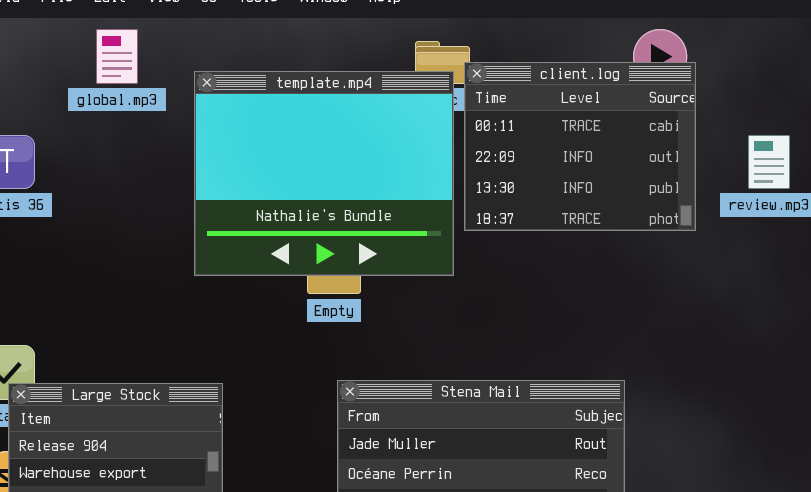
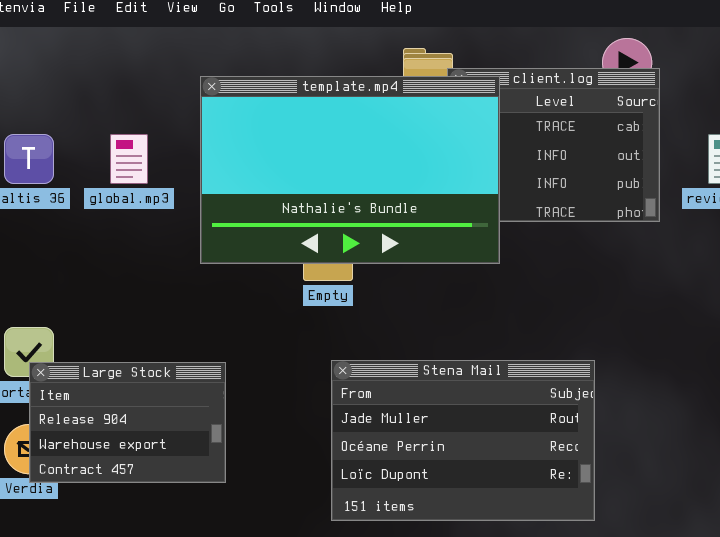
global.mp3: [96,29,138,84] -> [110,134,148,184], moved
template.mp4: [194,71,454,276] -> [200,76,500,264], resized

